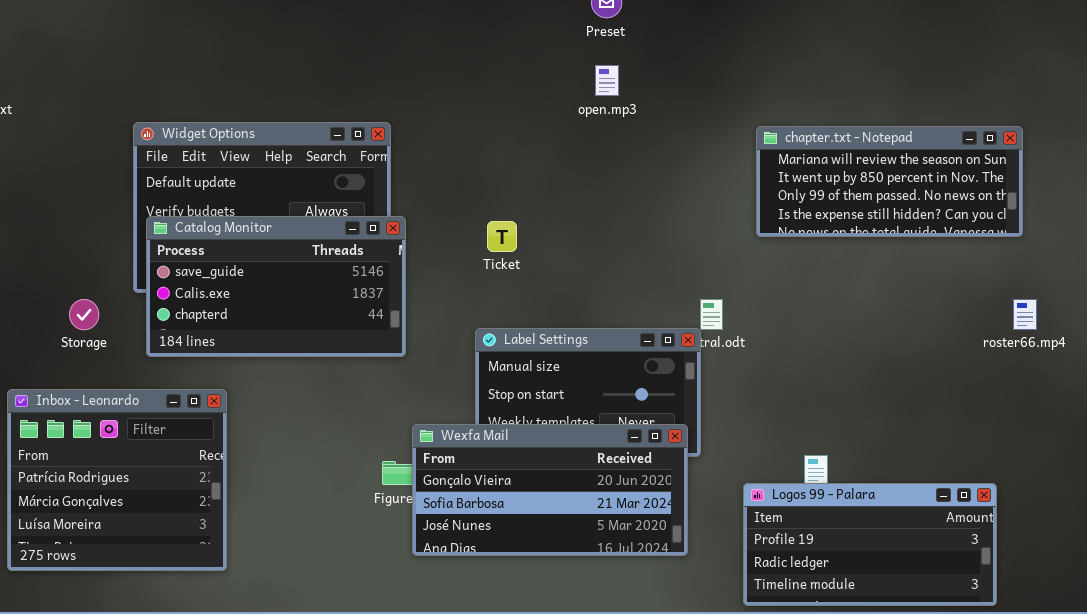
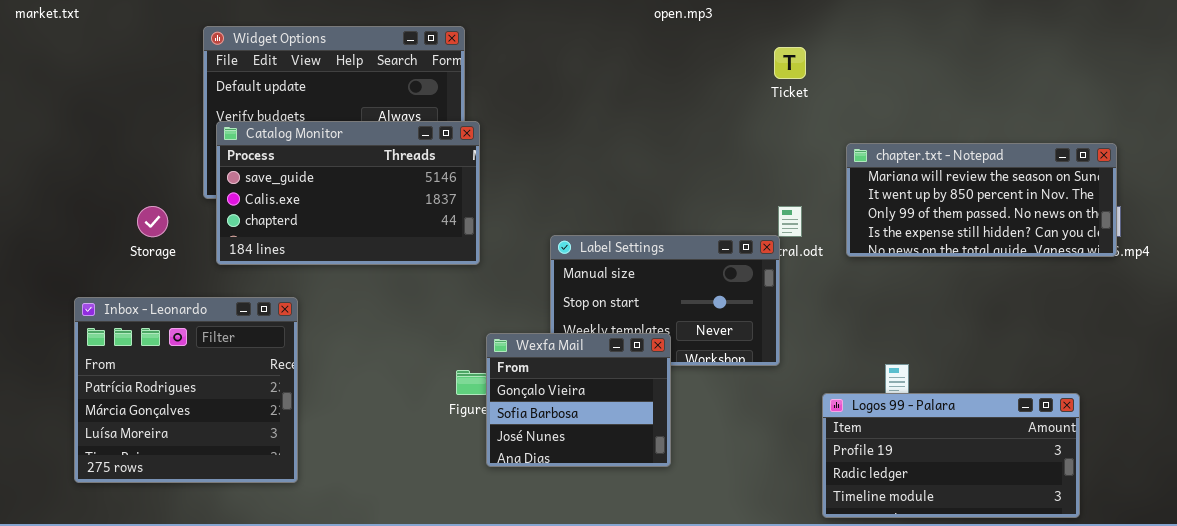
chapter.txt - Notepad: [756,126,1023,237] -> [846,143,1117,257], moved
Ticket: [487,221,517,252] -> [774,47,806,79], moved
Wexfa Mail: [412,424,688,556] -> [486,333,671,467], resized

